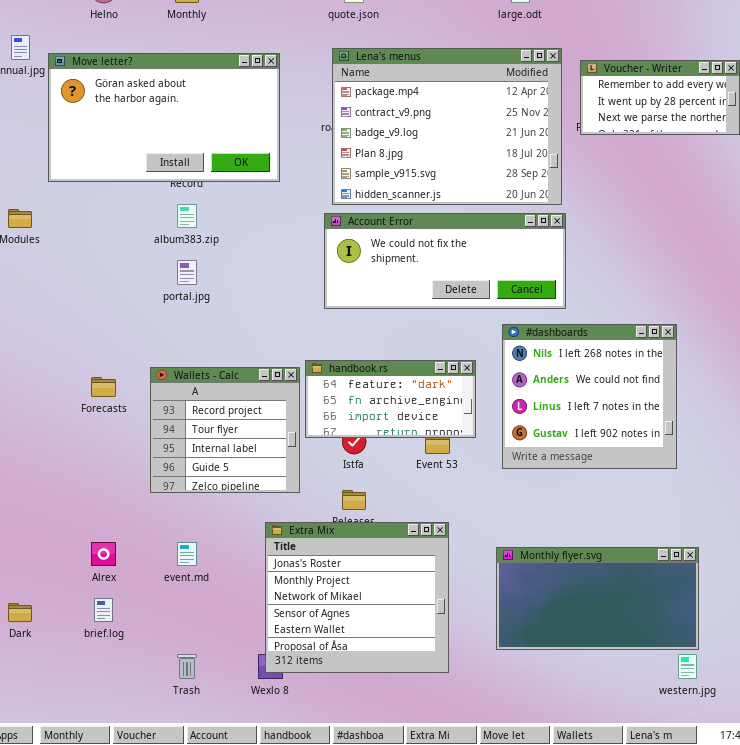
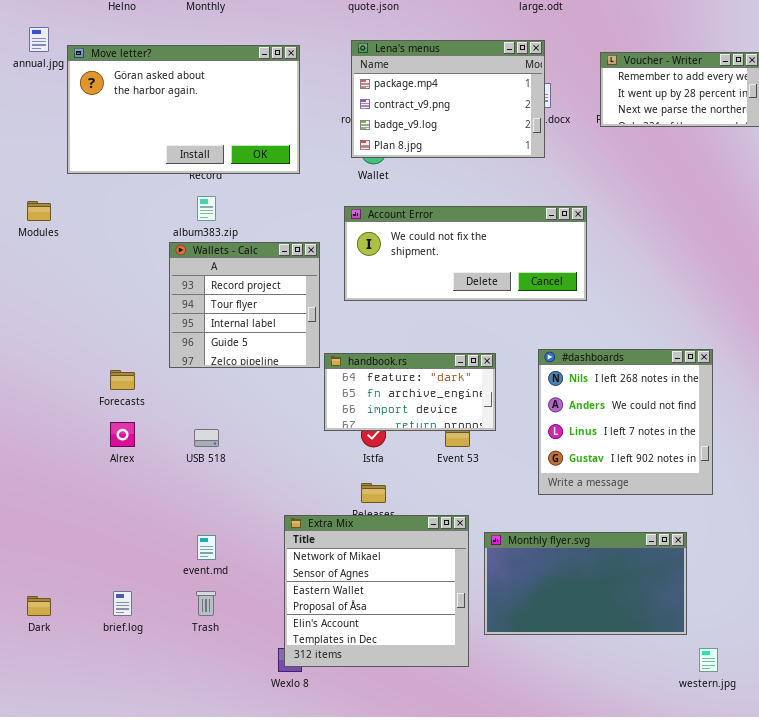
Lena's menus: [332,48,562,205] -> [351,40,545,158], resized
#dashboards: [502,324,677,469] -> [538,349,713,495], moved
Wallets - Calc: [150,367,300,493] -> [169,242,320,368], moved
Extra Mix: [265,522,449,673] -> [284,515,469,667], scrolled down 2 rows
Alrex: [91,542,116,566] -> [110,422,135,447], moved
Monthly flyer.svg: [496,547,699,650] -> [484,532,687,635], moved
Trash: [177,654,197,679] -> [196,591,216,616], moved

